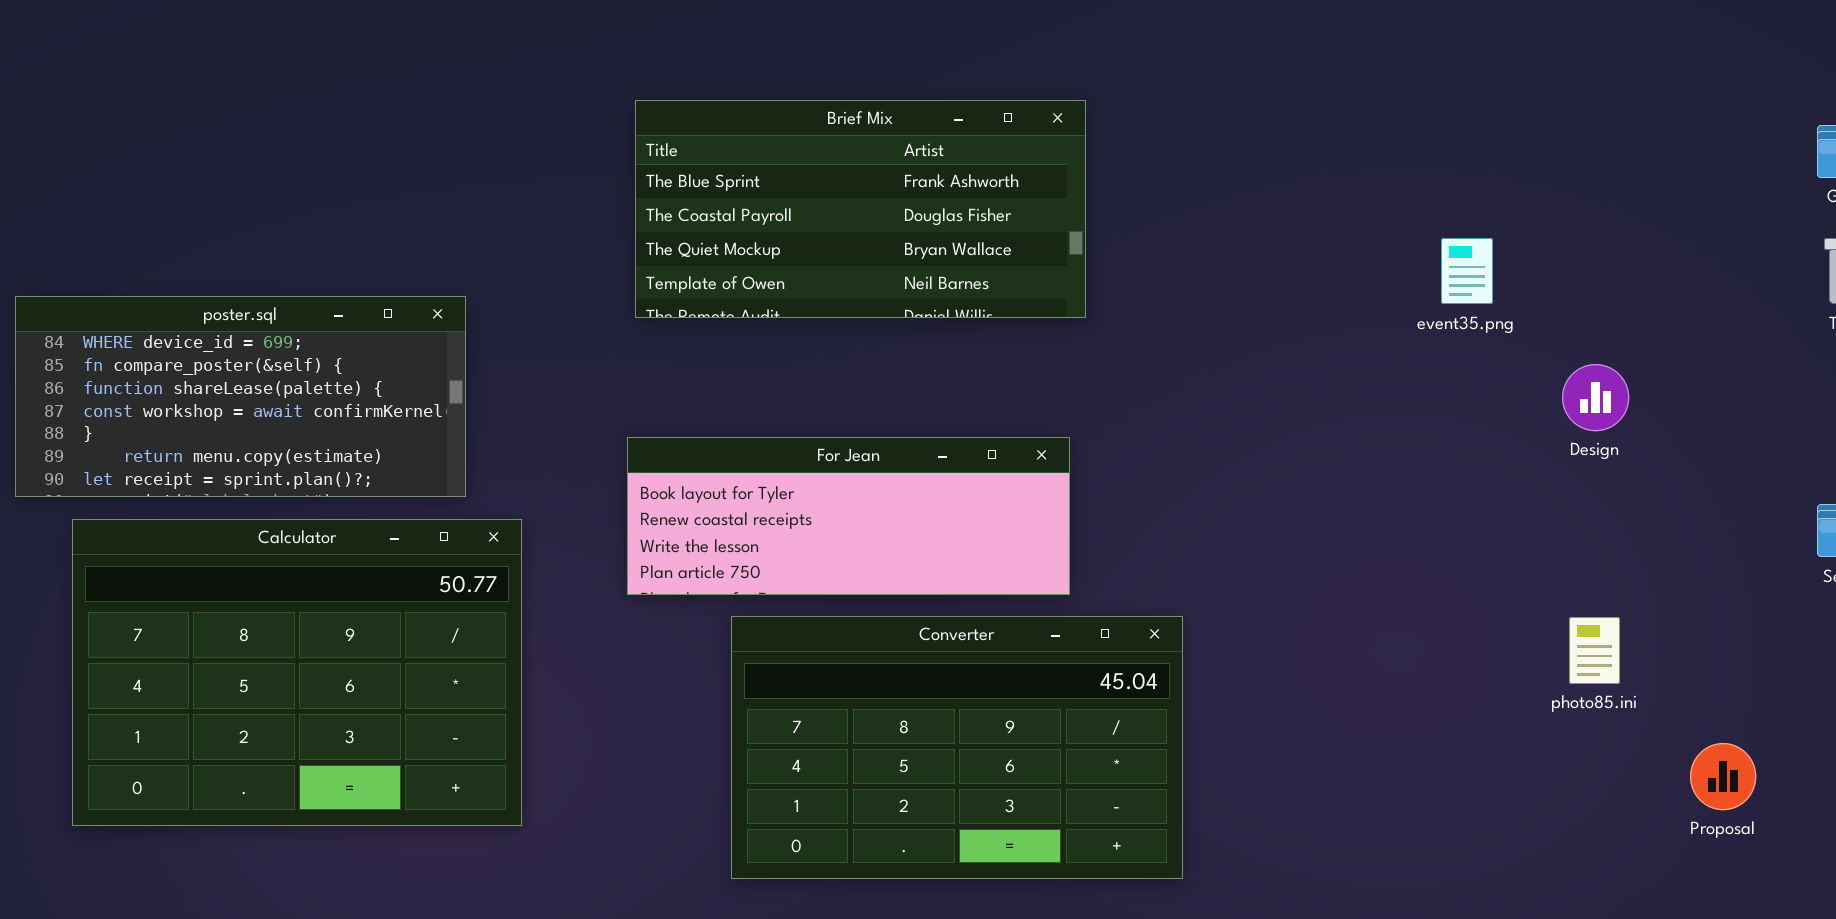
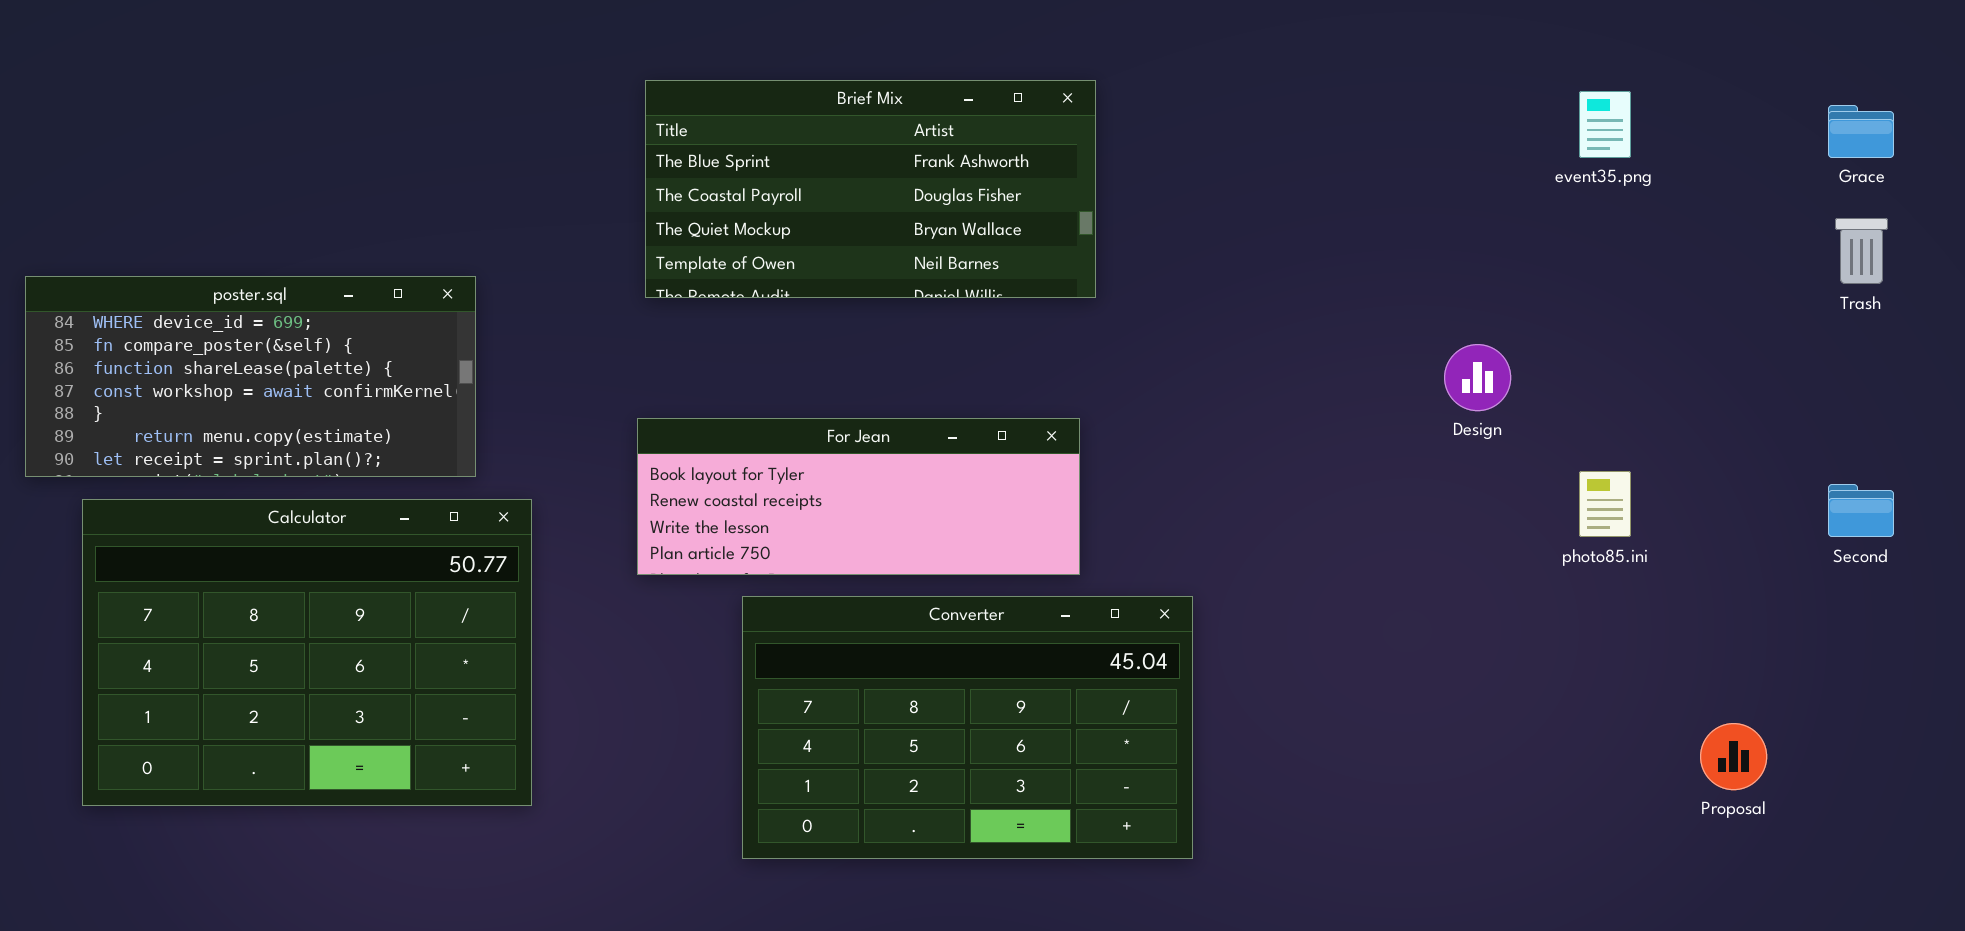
event35.png: [1441,238,1493,304] -> [1579,91,1631,158], moved
Design: [1562,364,1629,431] -> [1444,344,1511,411], moved
photo85.ini: [1569,617,1620,684] -> [1579,471,1631,537], moved

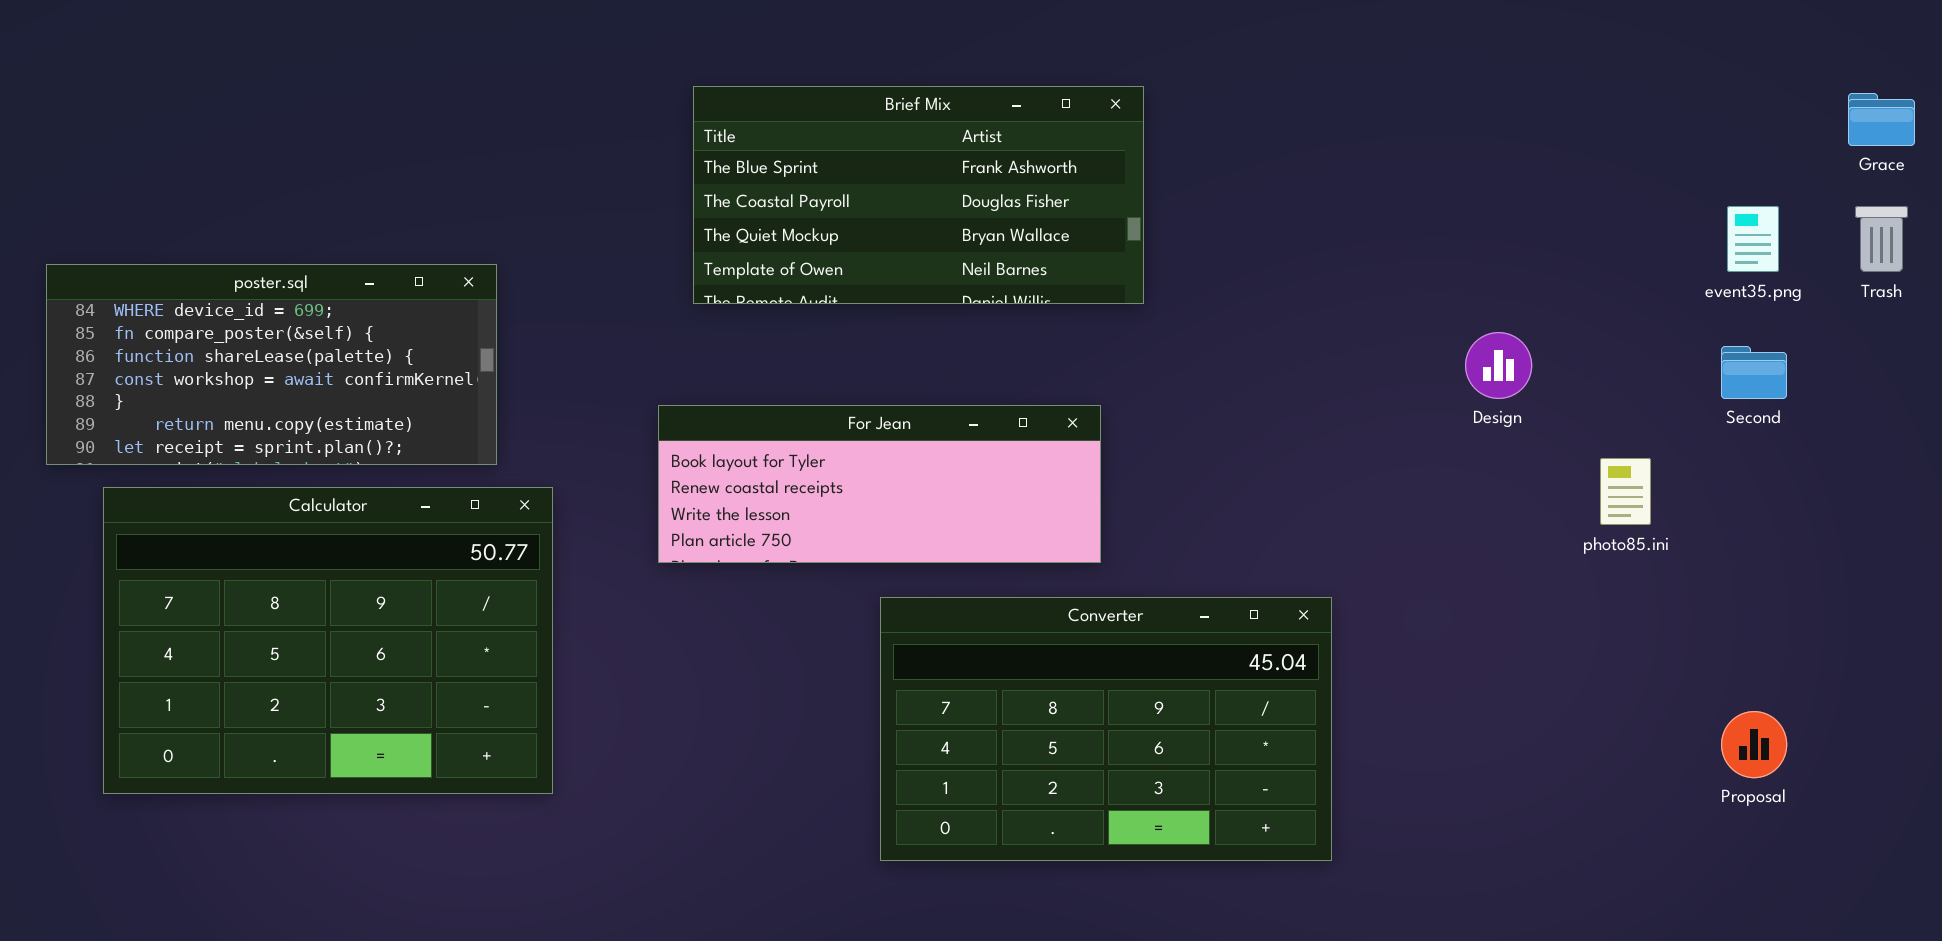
Brief Mix: [645,80,1096,298] -> [693,86,1144,304], moved
event35.png: [1579,91,1631,158] -> [1727,206,1779,272], moved
Second: [1828,484,1894,537] -> [1721,346,1787,399], moved
Converter: [742,596,1193,859] -> [880,597,1332,861], moved

